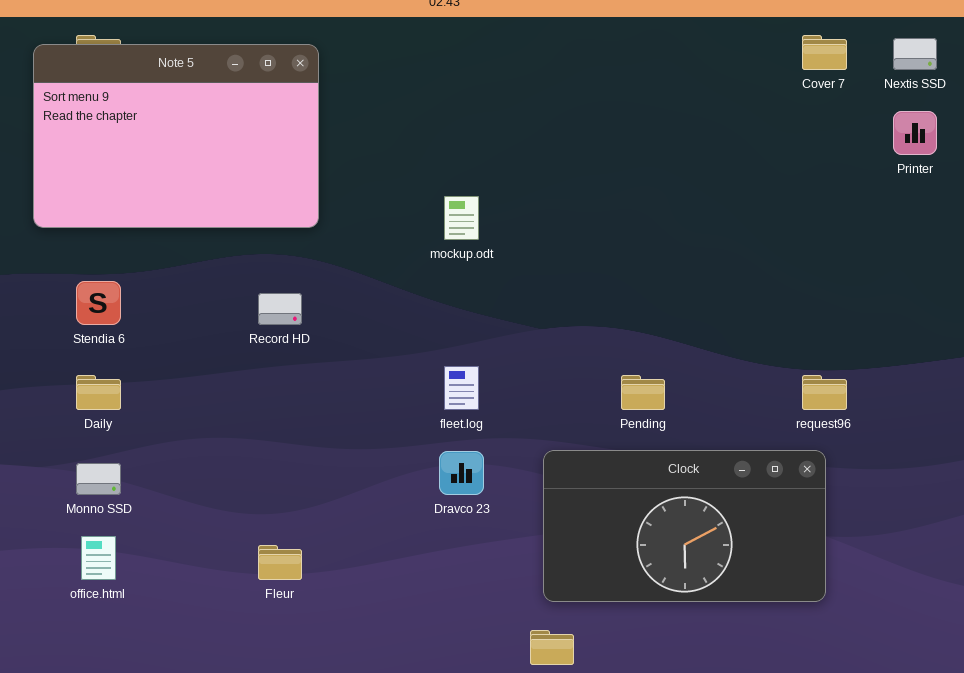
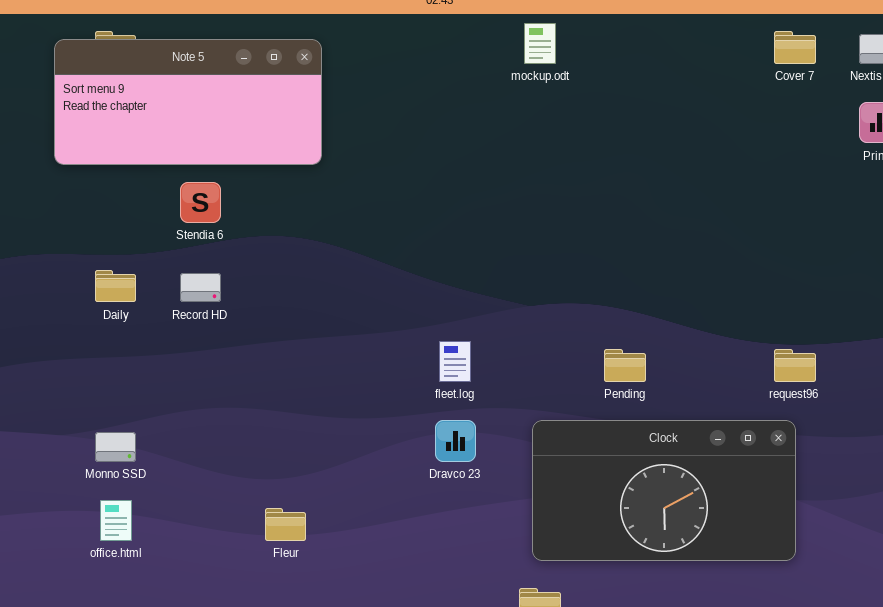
Note 5: [33,44,319,228] -> [54,39,322,165], resized
mockup.odt: [444,196,479,240] -> [524,23,556,64], moved
Stendia 6: [76,281,121,325] -> [180,182,221,223], moved
Record HD: [258,293,302,325] -> [180,273,221,302], moved
Daily: [76,375,121,410] -> [95,270,136,302], moved

